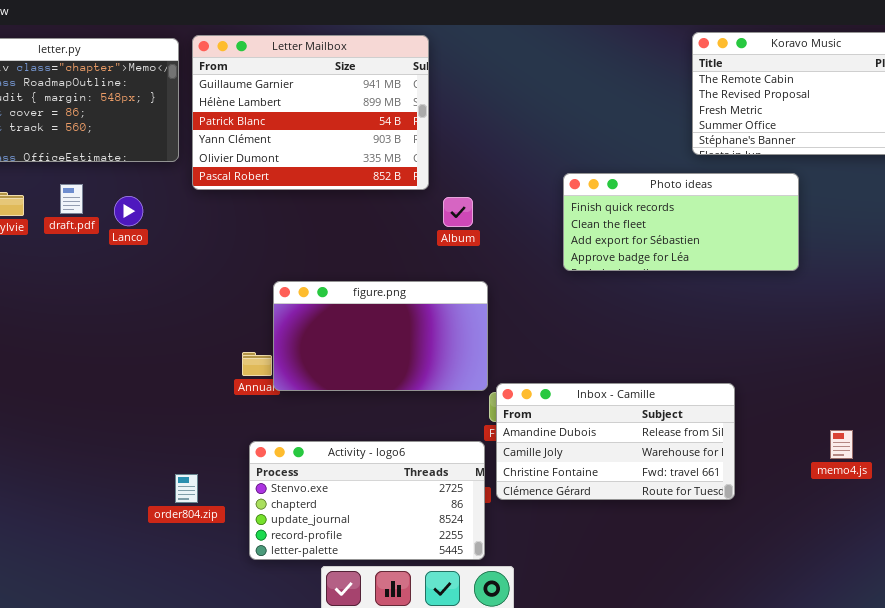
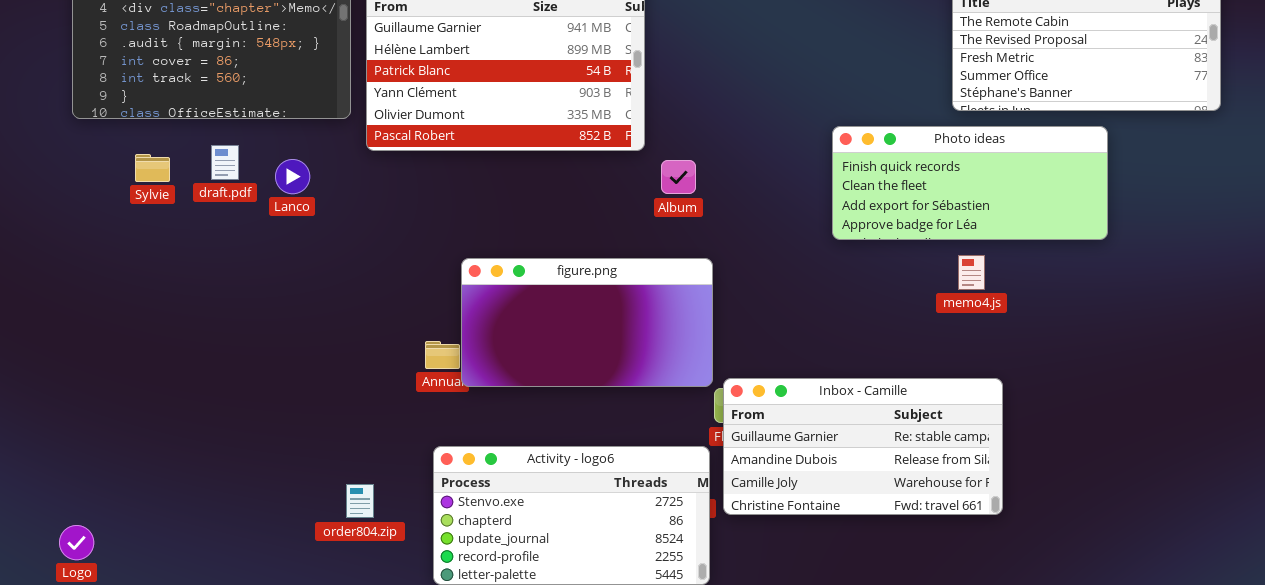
Photo ideas: [563,173,799,271] -> [832,126,1108,240], moved
Inbox - Camille: [496,383,735,500] -> [723,378,1003,515], scrolled up 1 row
memo4.js: [830,430,853,459] -> [958,255,985,290], moved

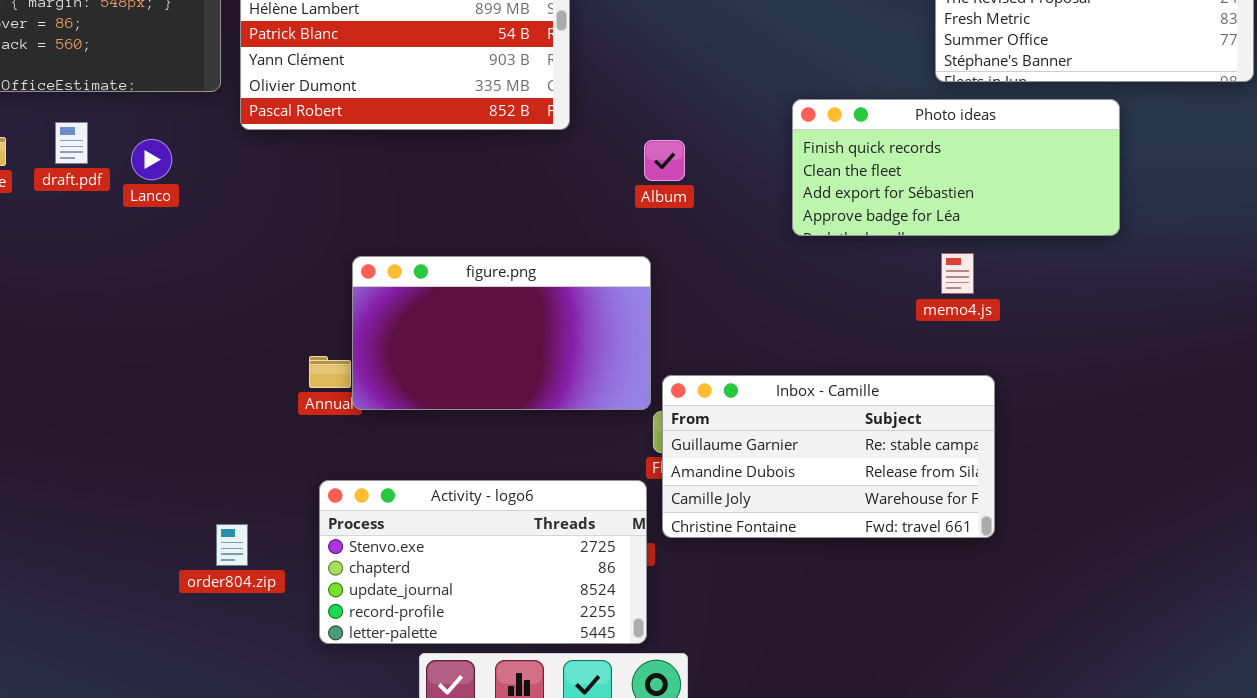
Album: [661,160,696,194] -> [644,140,685,181], moved
Inbox - Camille: [723,378,1003,515] -> [662,375,995,538], moved

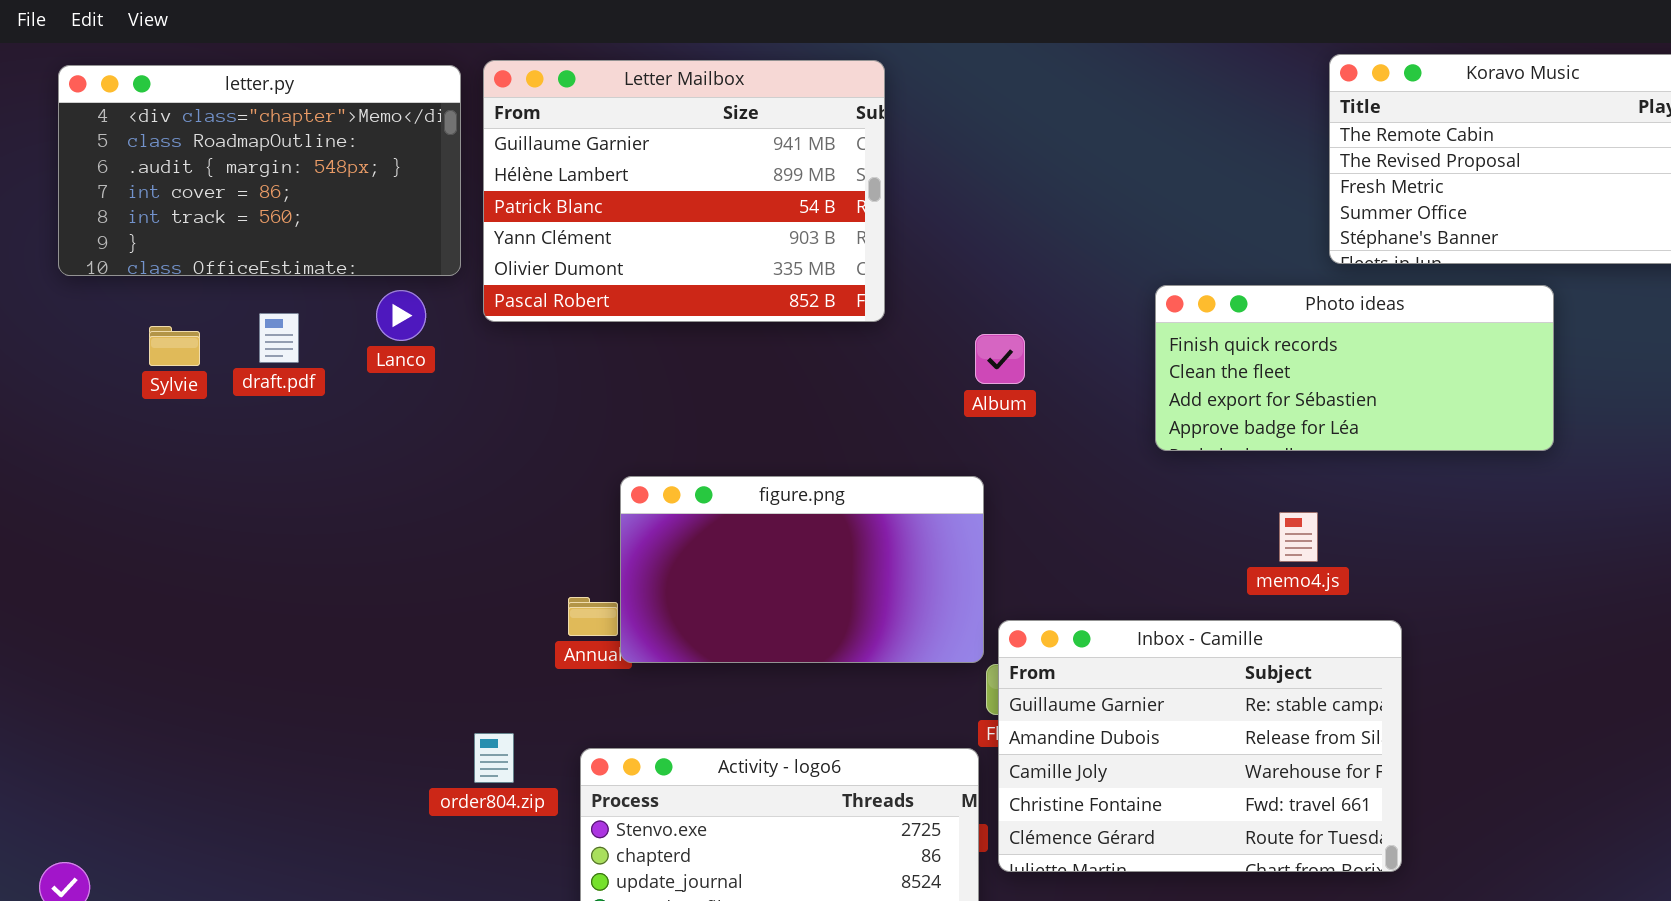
Lanco: [131,139,172,180] -> [376,290,426,341], moved
memo4.js: [941,253,974,294] -> [1279,512,1318,562], moved
Inbox - Camille: [662,375,995,538] -> [998,620,1402,872], resized
order804.zip: [216,524,248,566] -> [474,733,514,783], moved

